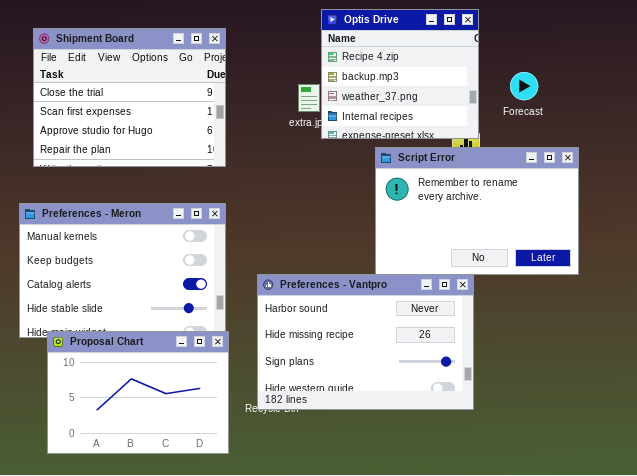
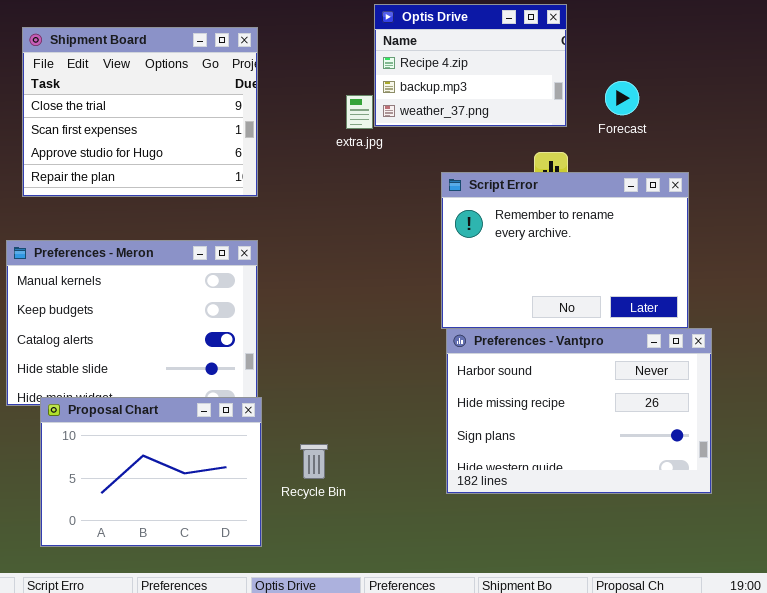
Optis Drive: [321,9,479,139] -> [374,4,567,127], resized
Preferences - Vantpro: [257,274,474,410] -> [446,328,712,494], moved

